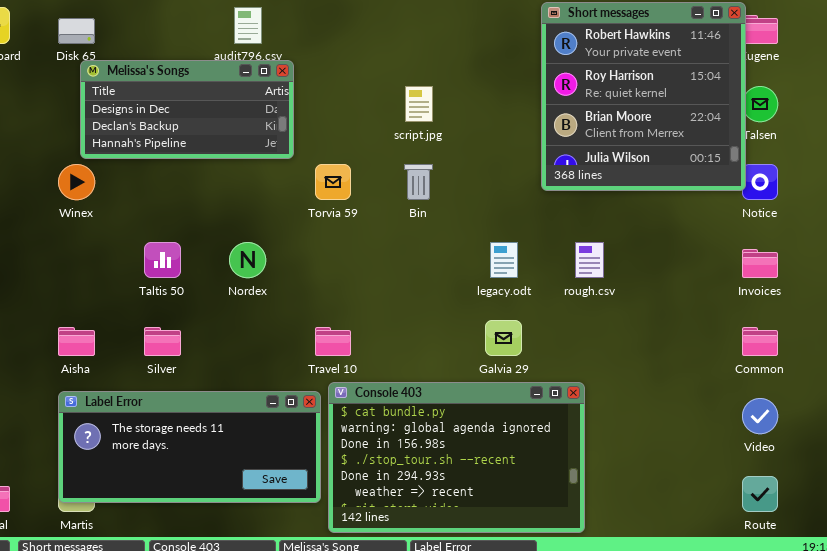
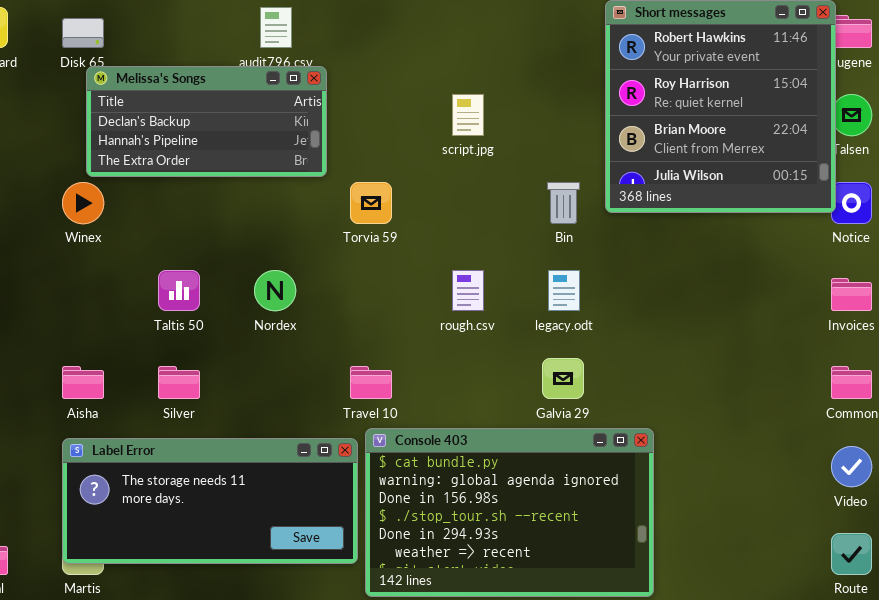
Melissa's Songs: [80,60,294,159] -> [86,66,327,177], scrolled down 1 row
Bin: [404,164,433,200] -> [547,182,580,224], moved
rough.csv: [575,242,604,278] -> [452,270,484,311], moved

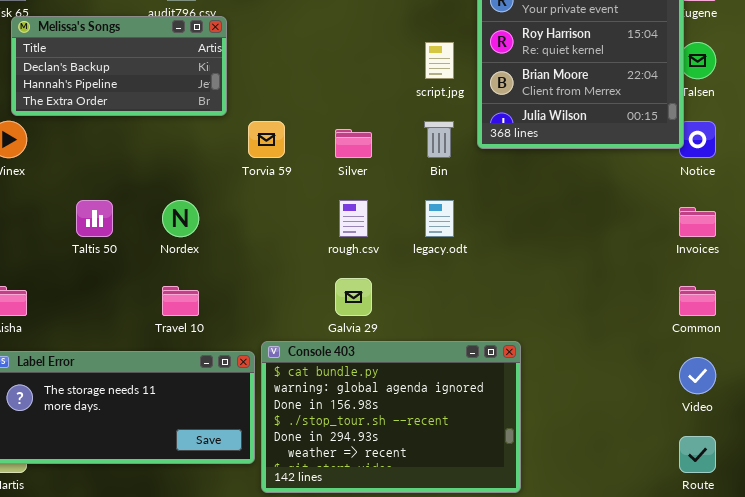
script.jpg: [452,94,484,136] -> [425,42,454,79], moved
Galvia 29: [542,358,584,399] -> [335,278,372,316], moved
Silver: [158,366,200,399] -> [335,129,372,158], moved
Travel 10: [350,366,392,399] -> [162,286,199,316], moved

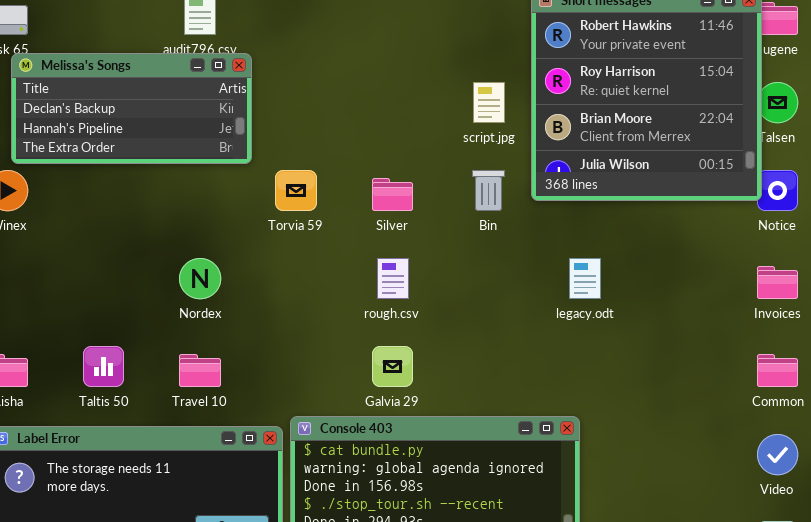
Taltis 50: [76,200,113,237] -> [83,346,124,387], moved
legacy.odt: [425,200,454,237] -> [569,258,601,299], moved

